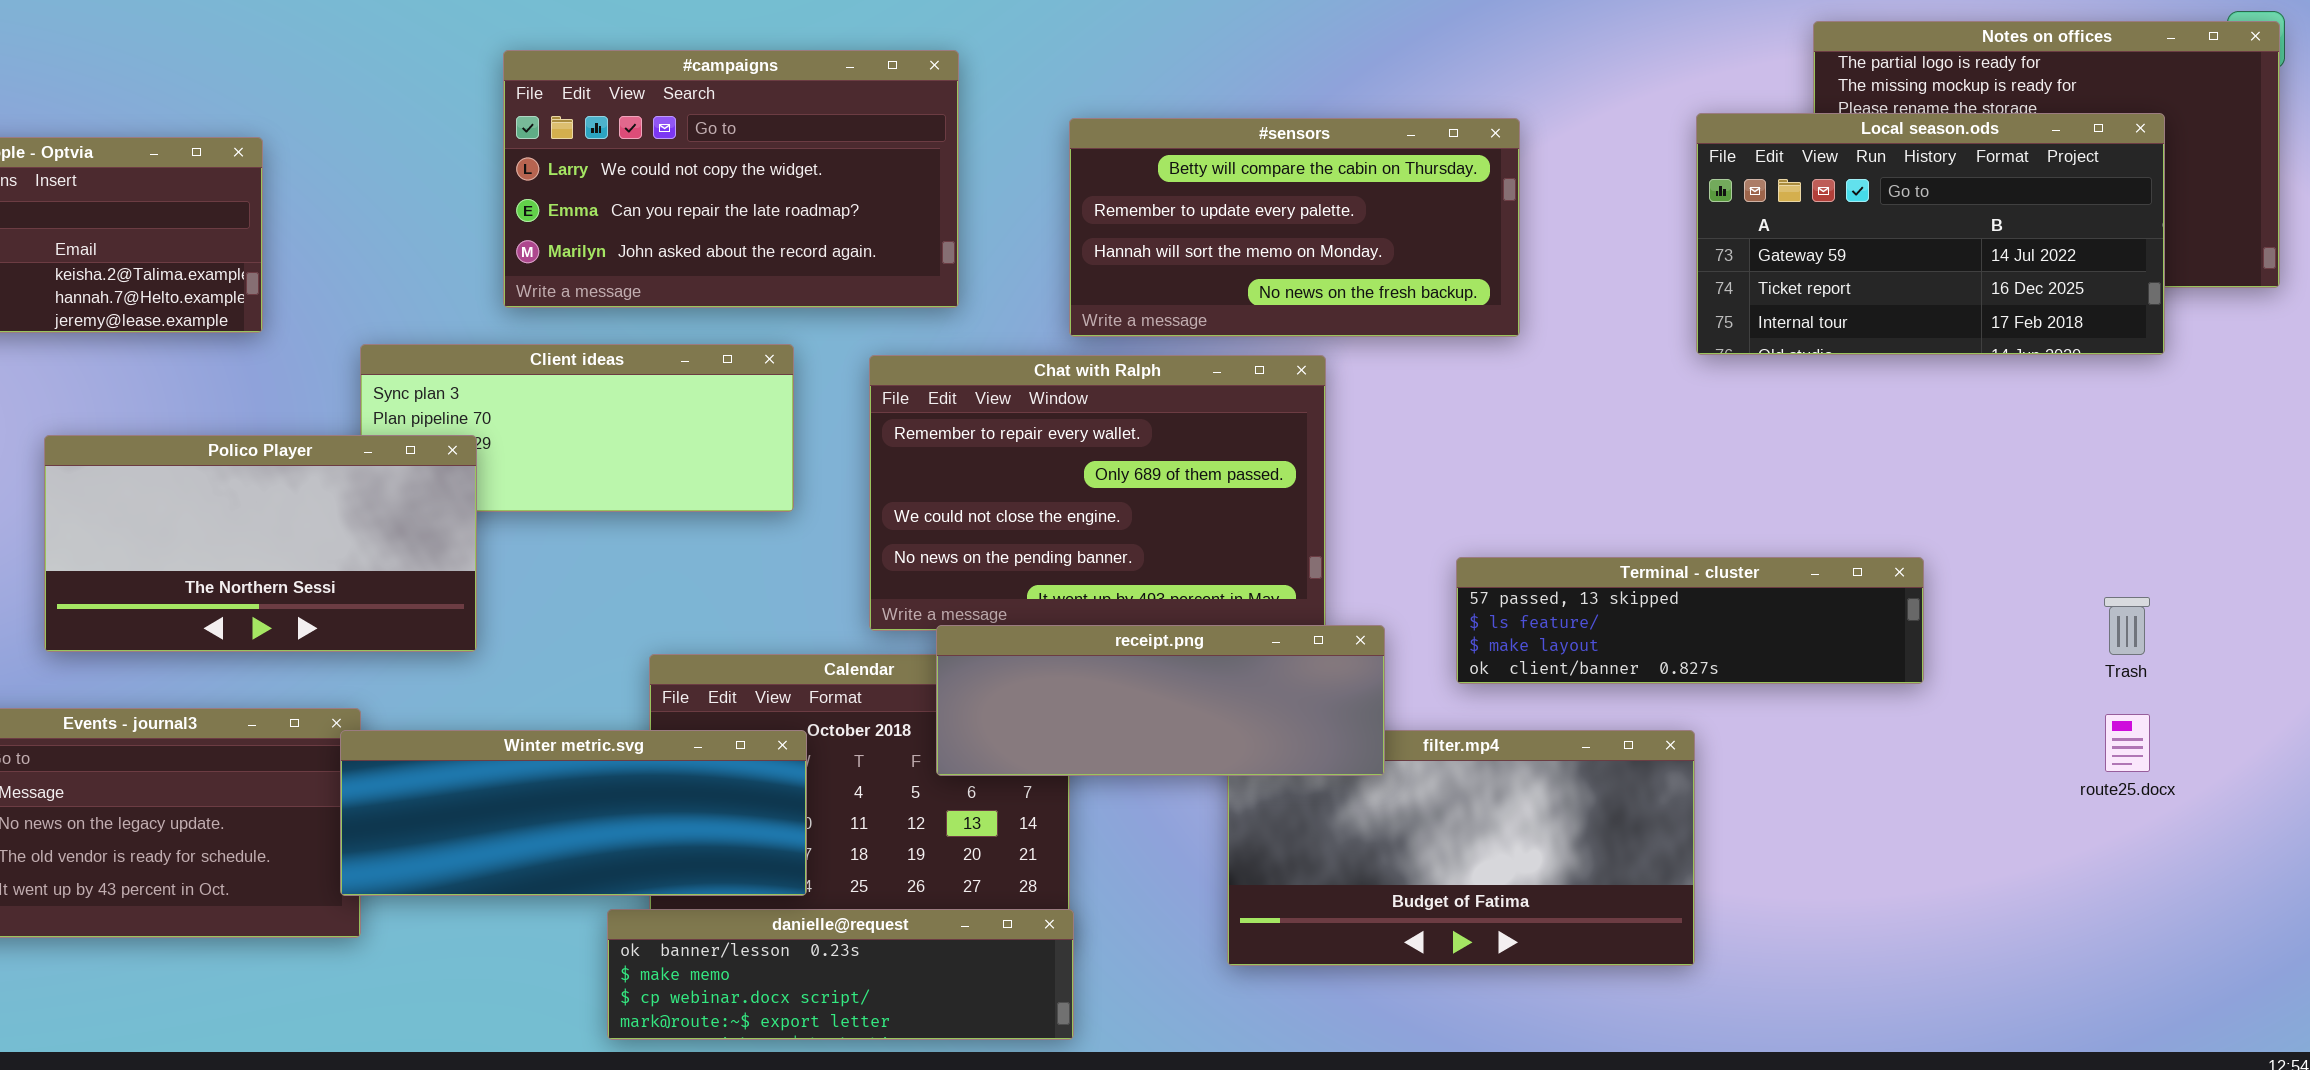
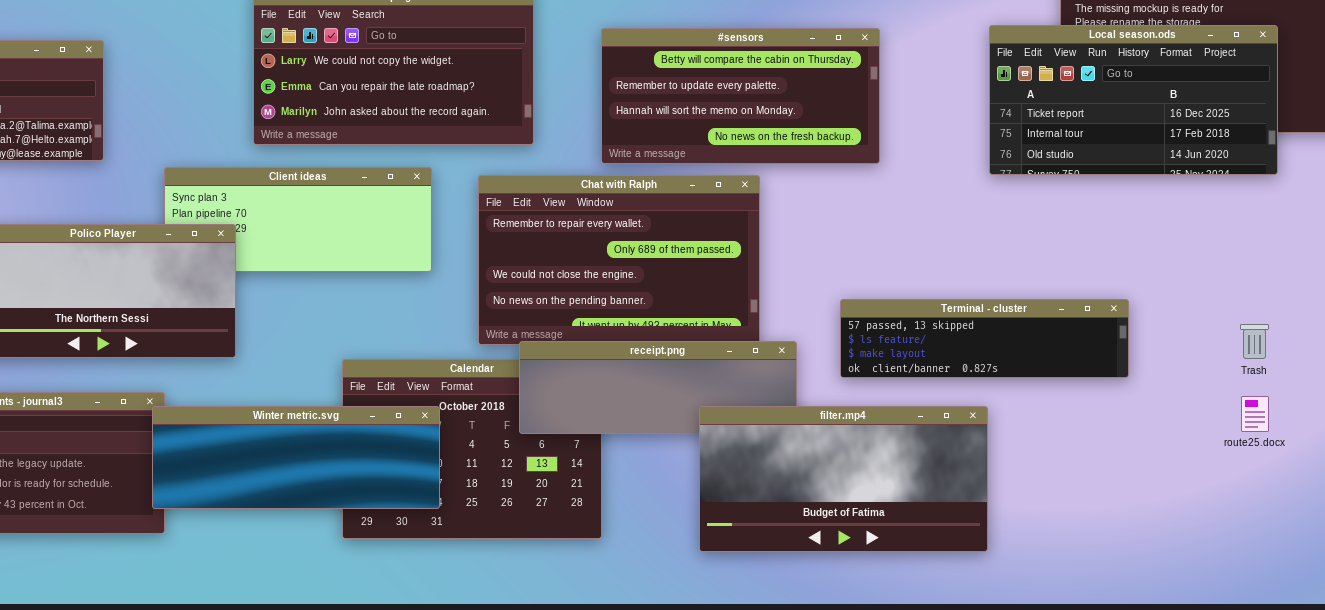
Local season.ods: [1696,113,2165,355] -> [989,25,1278,175], scrolled down 1 row
filter.mp4: [1227,730,1695,966] -> [699,406,988,552], raised
danielle@request: [607,909,1074,1040] -> none, closed

